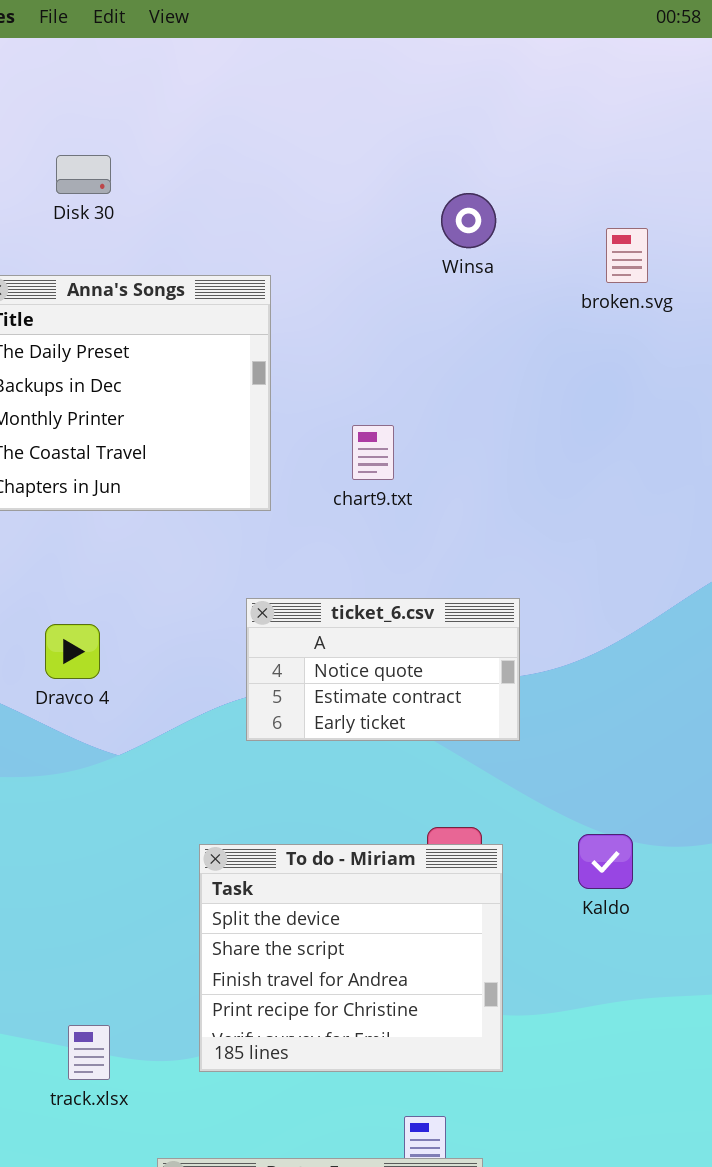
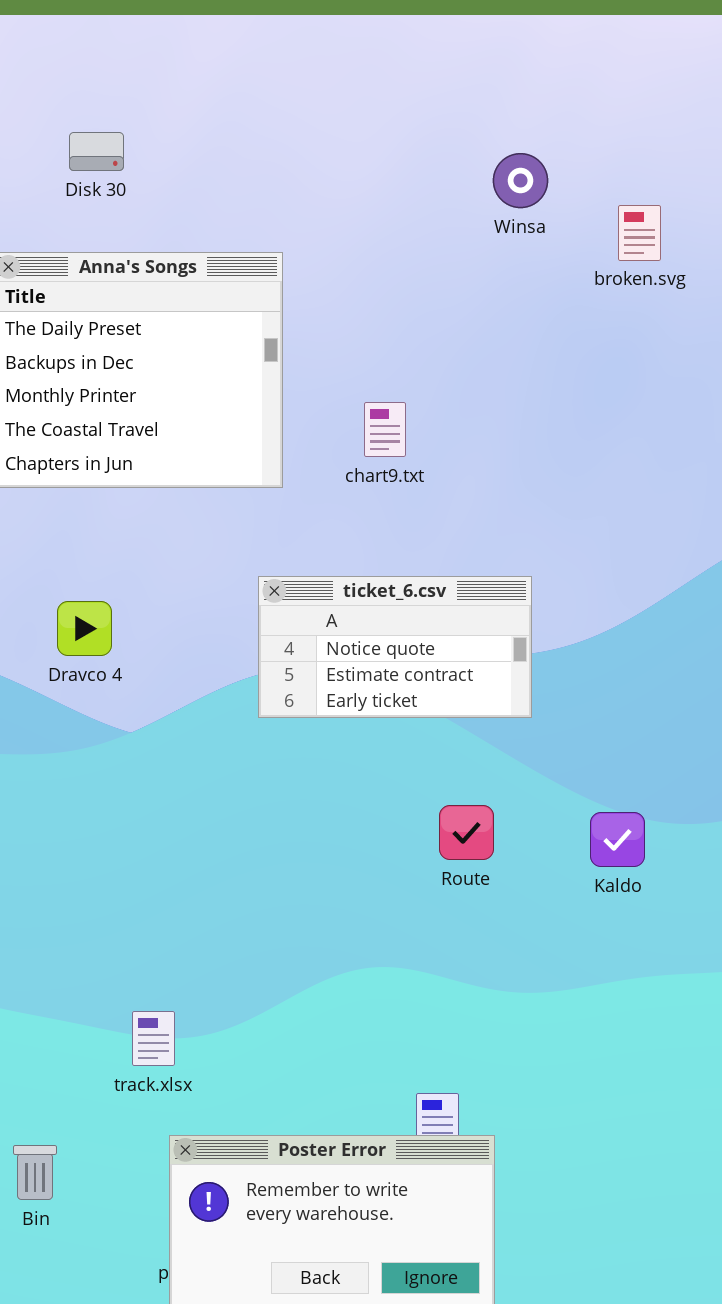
Winsa: [441,193,496,248] -> [493,153,548,208], moved
To do - Miriam: [199,844,503,1072] -> none, closed
track.xlsx: [68,1025,110,1080] -> [132,1011,175,1066], moved

